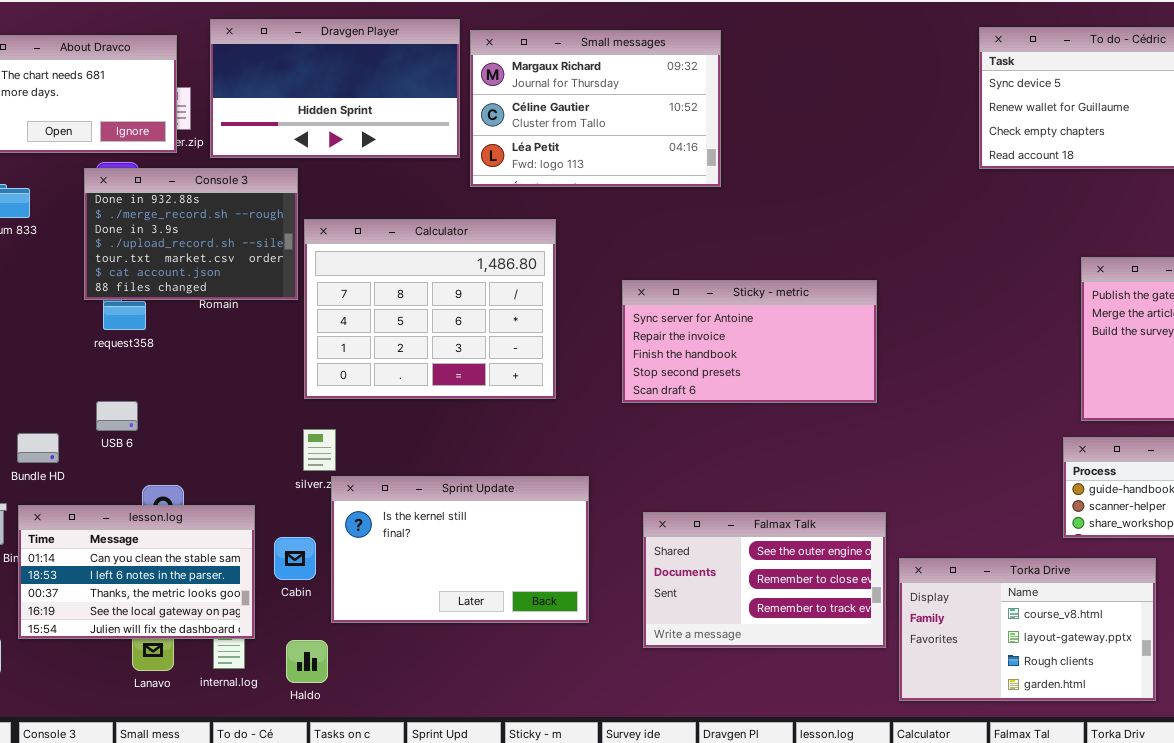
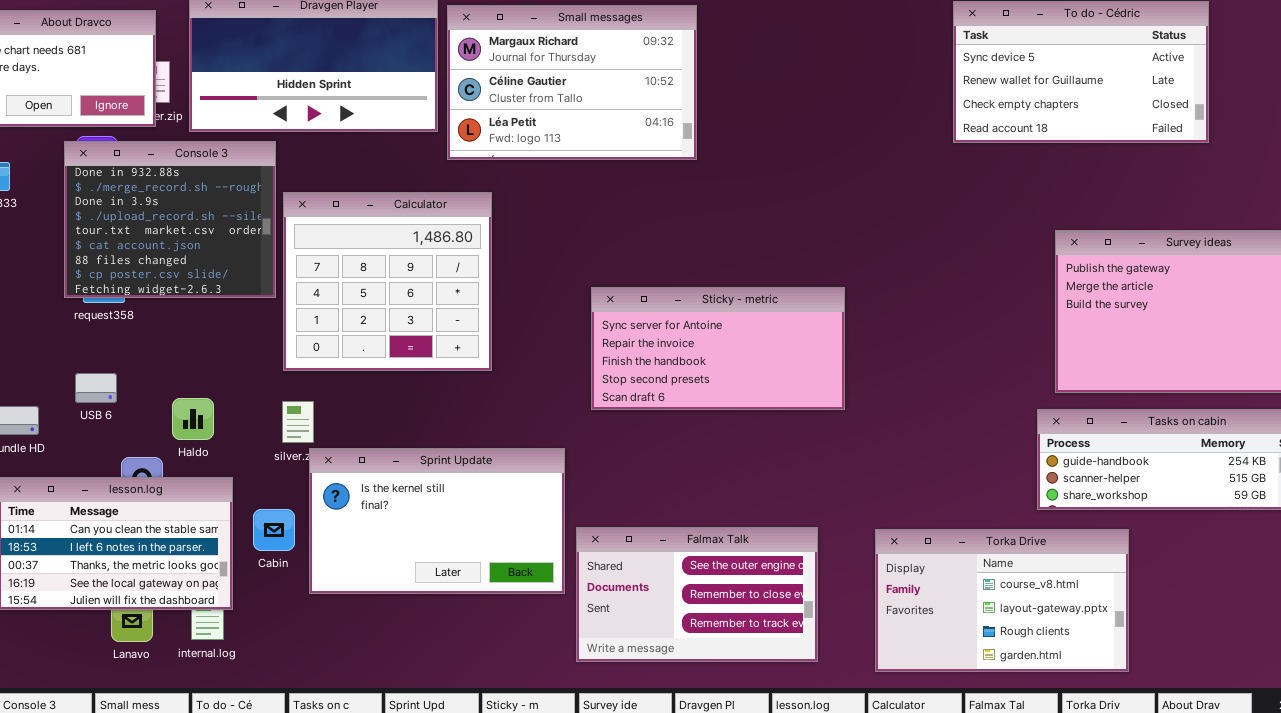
Console 3: [84,168,298,300] -> [64,141,276,298], resized
Calculator: [304,219,556,399] -> [283,192,492,371], resized
Sticky - metric: [622,280,877,403] -> [591,287,845,410], moved
Falmax Talk: [643,512,886,648] -> [576,527,818,662], moved
Haldo: [286,640,328,683] -> [172,398,214,440], moved

